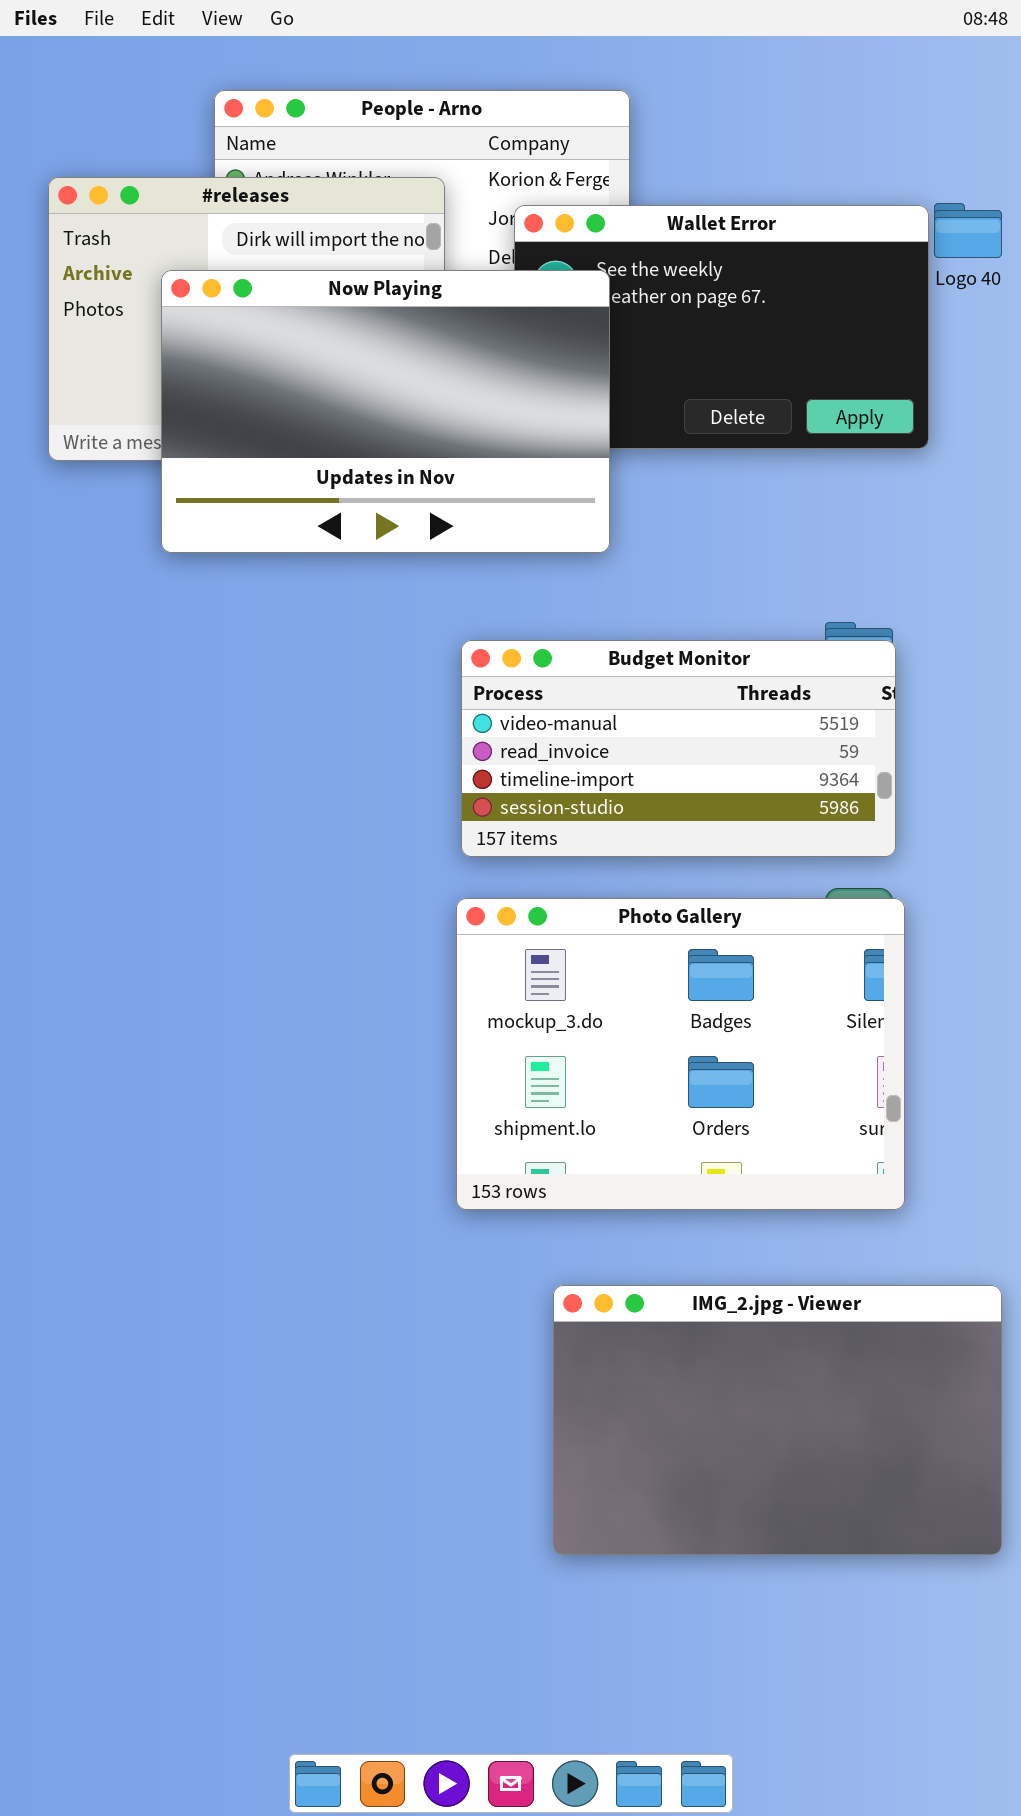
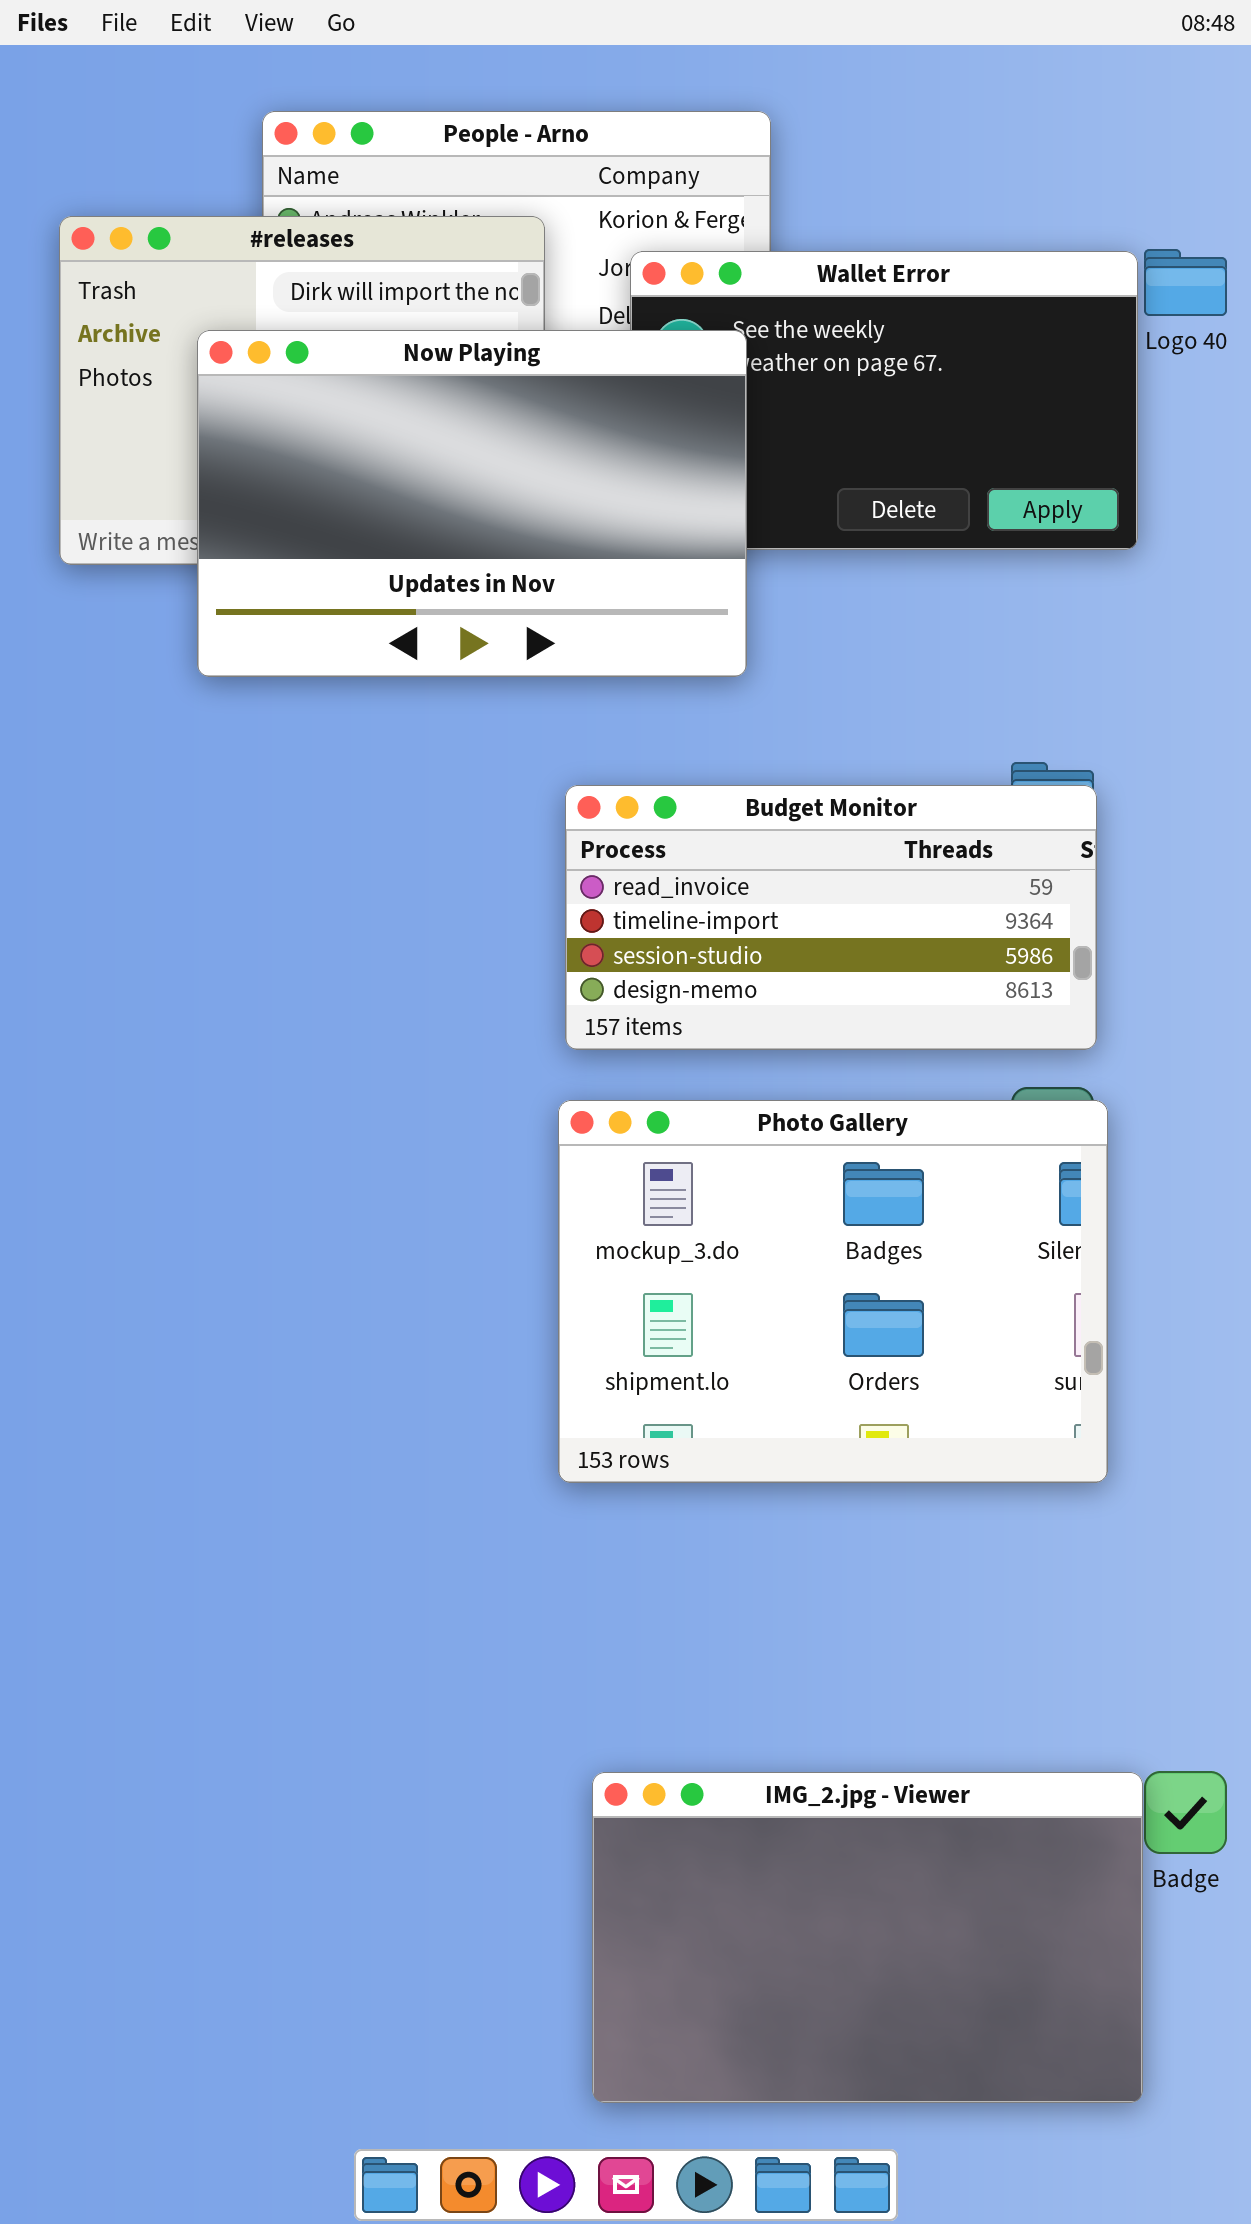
Budget Monitor: [461,640,896,857] -> [565,785,1097,1050], scrolled down 1 row
IMG_2.jpg - Viewer: [553,1285,1002,1555] -> [592,1772,1143,2103], moved

